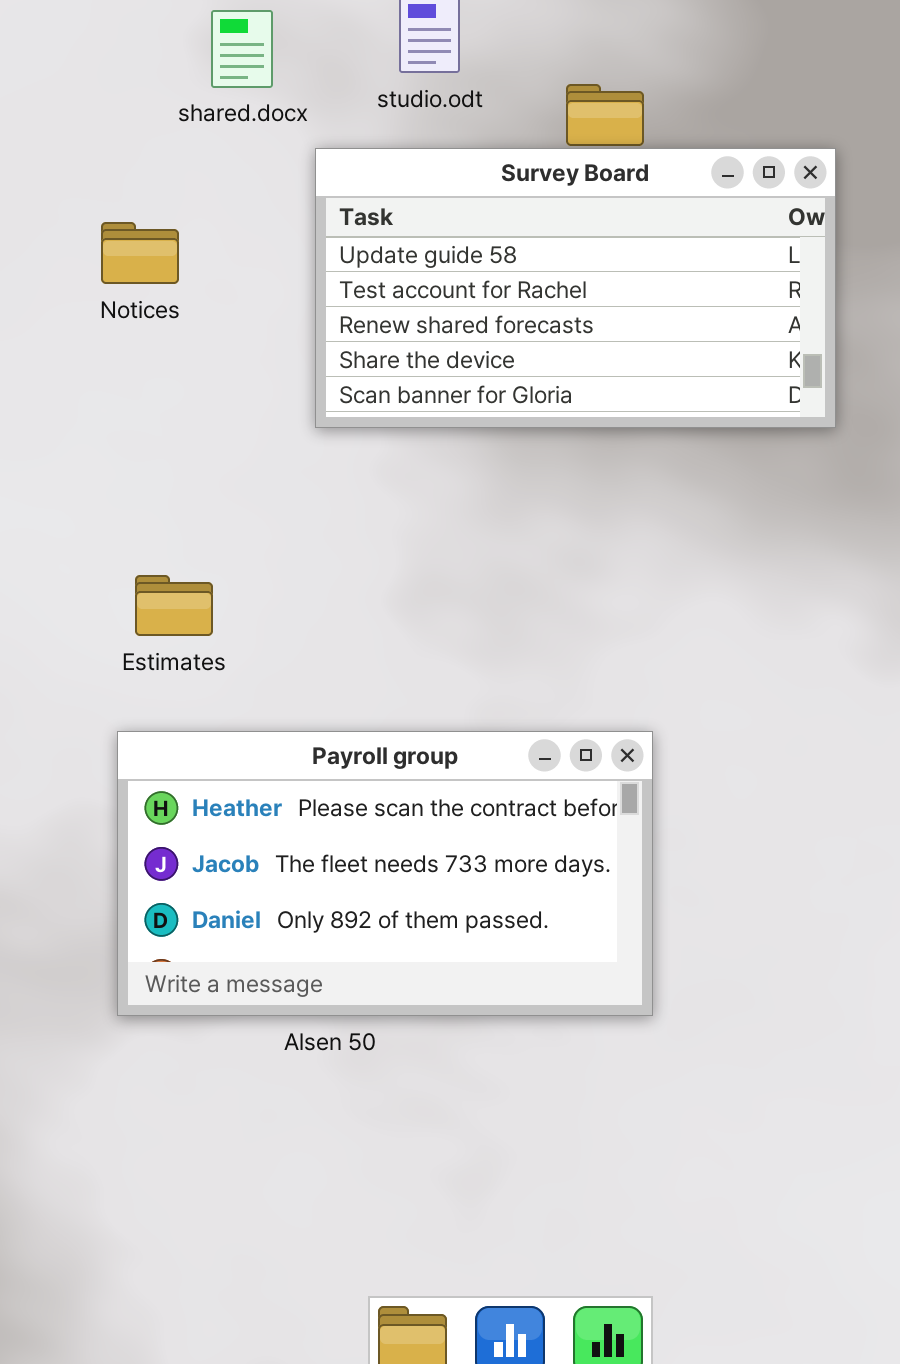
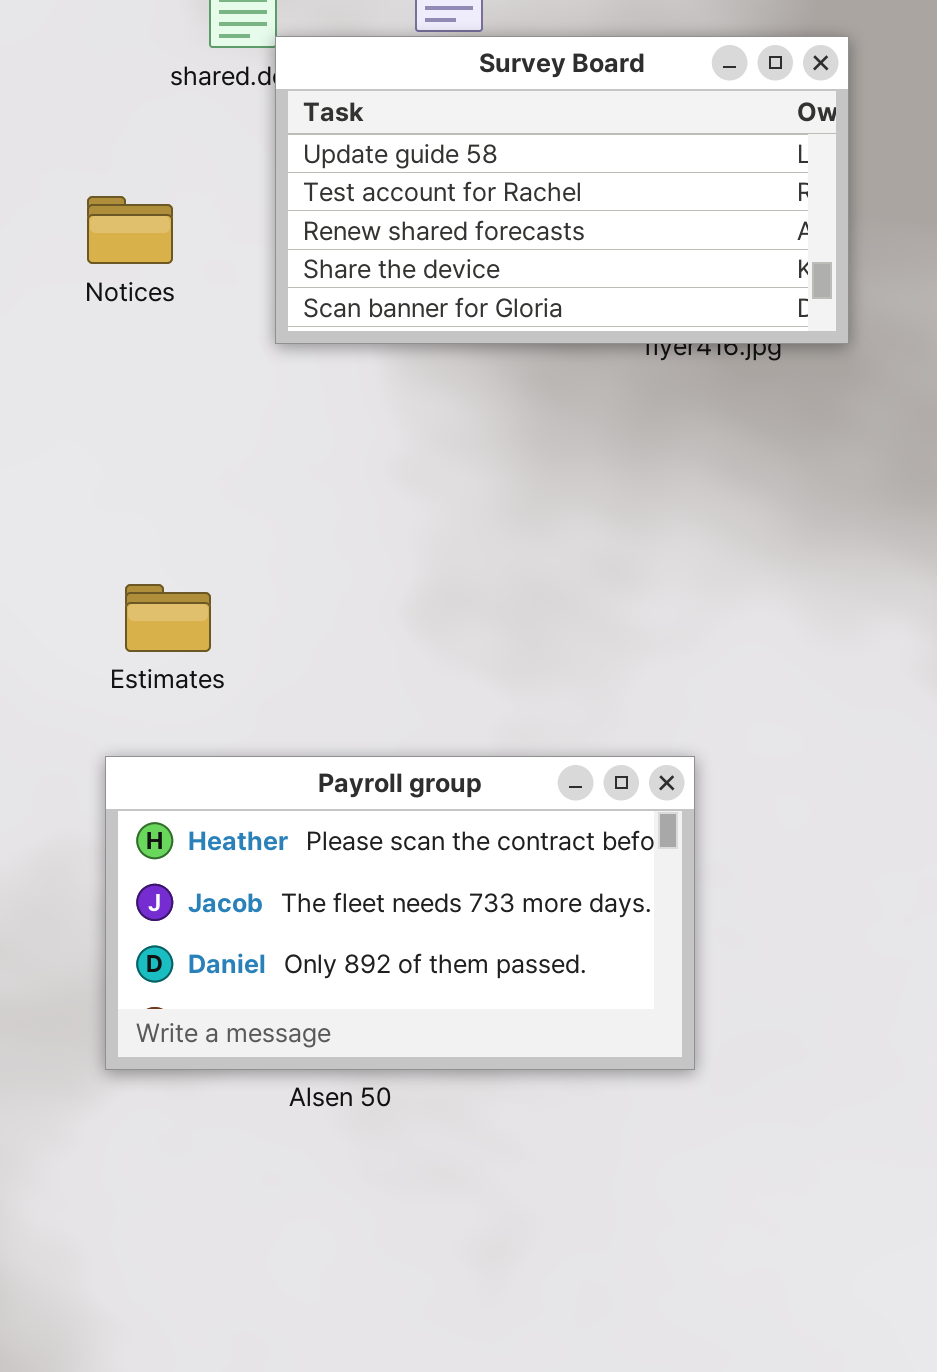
Survey Board: [315,148,836,428] -> [275,36,849,344], moved

